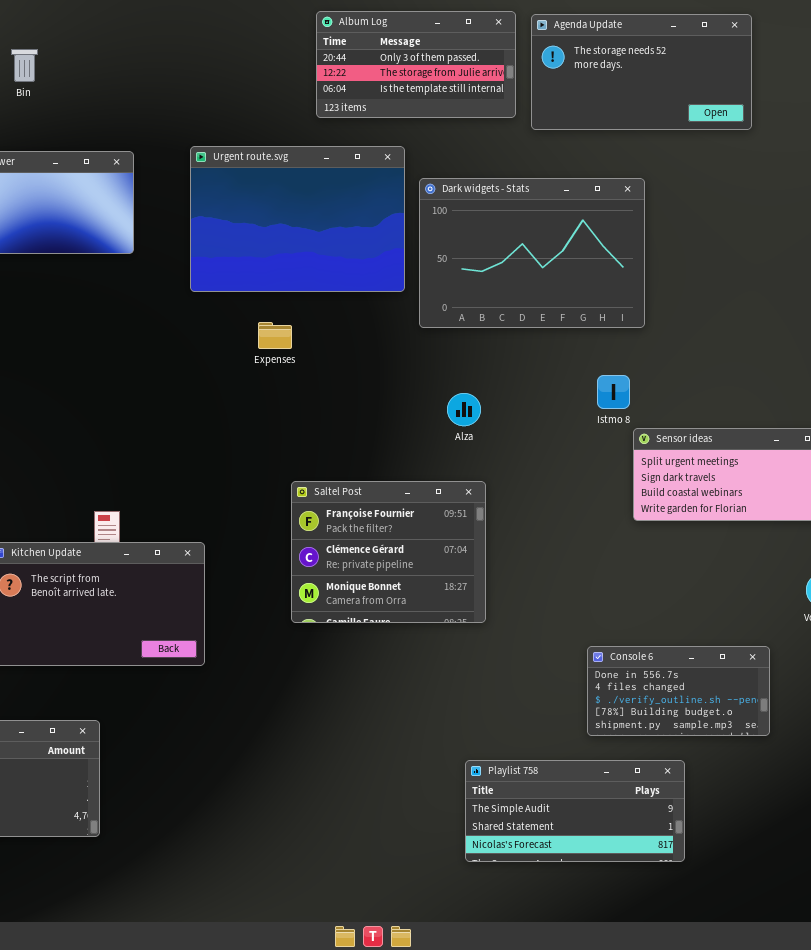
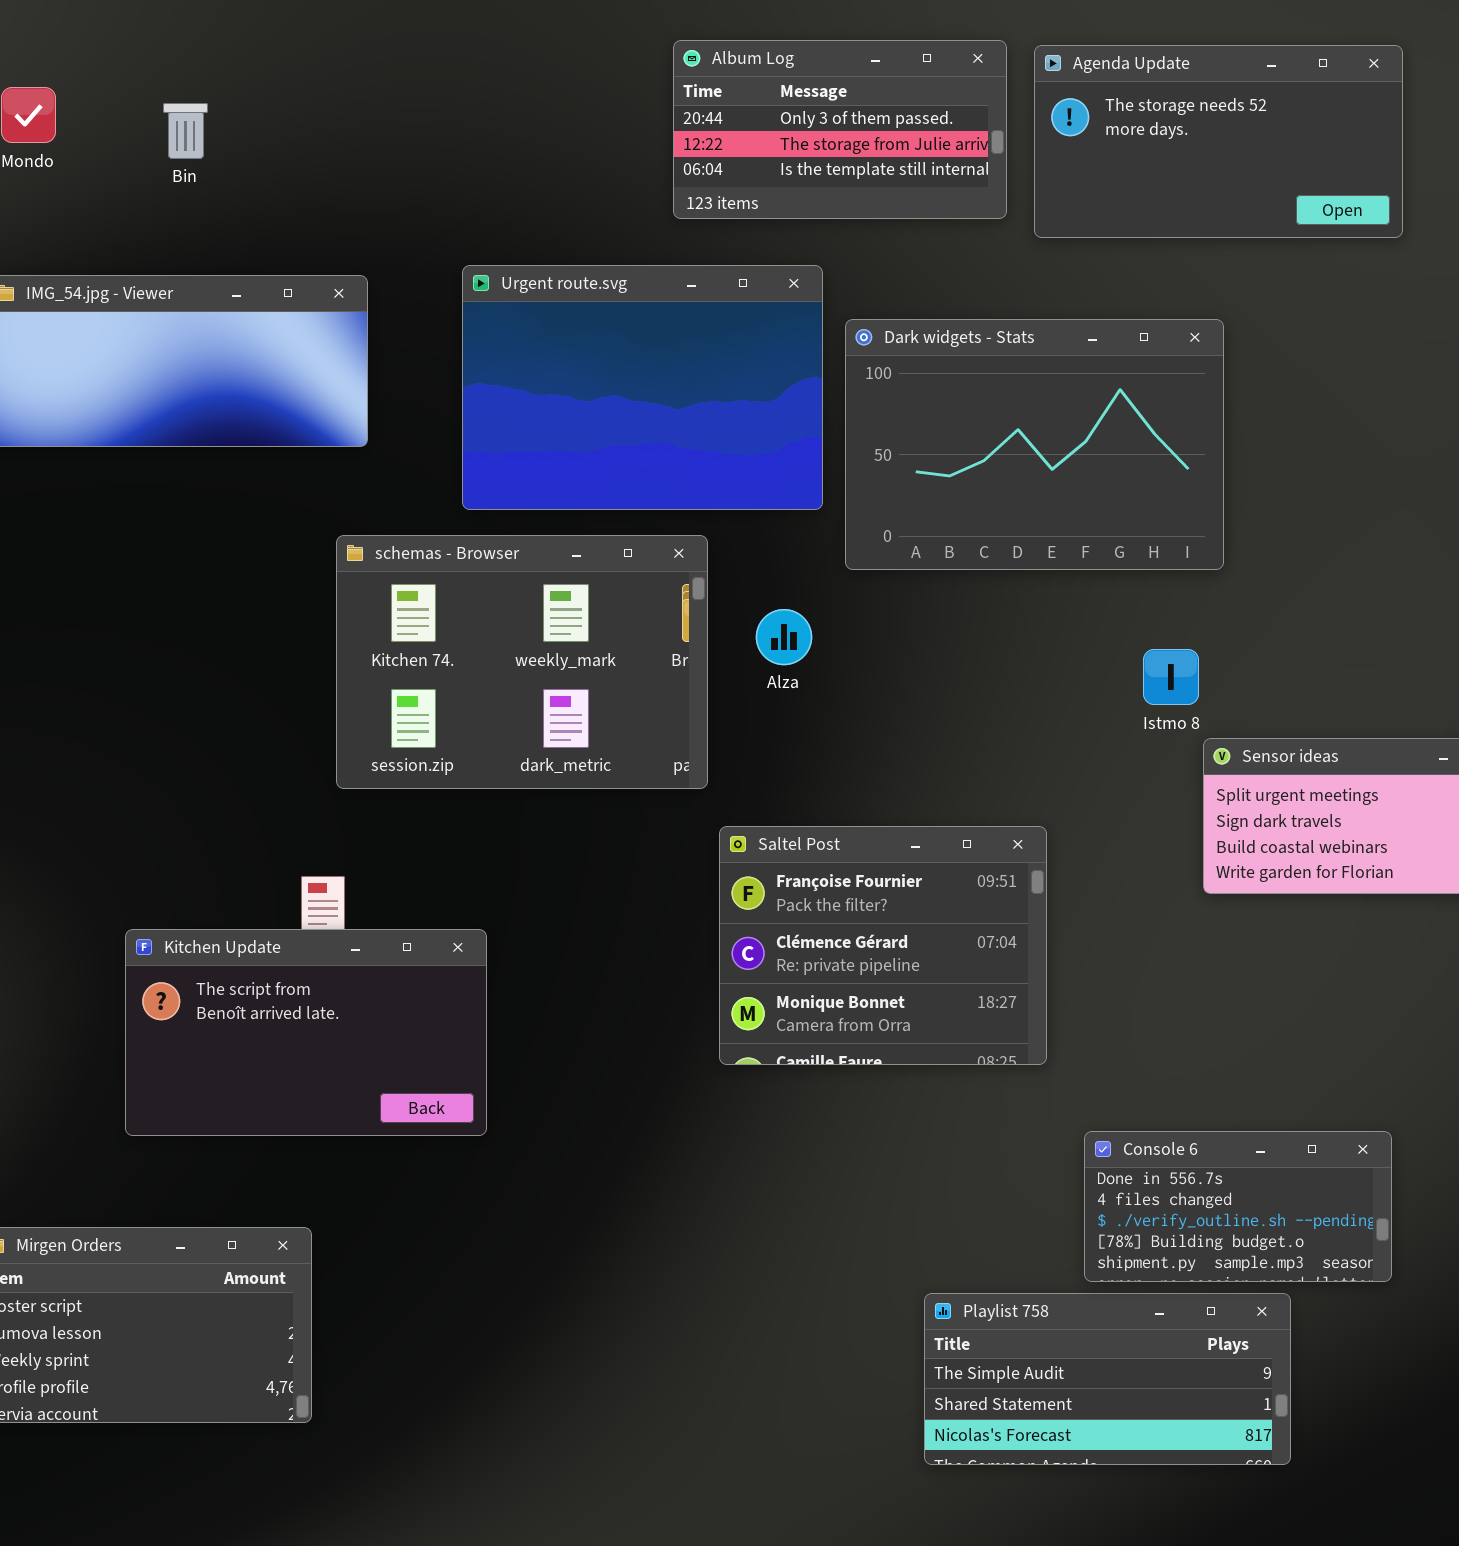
schemas - Browser: none -> [336,535,708,789], opened
Alza: [447,393,481,426] -> [756,609,812,665], moved
Saltel Post: [291,481,486,623] -> [719,826,1047,1065], moved
Console 6: [587,646,770,736] -> [1084,1131,1392,1282], moved

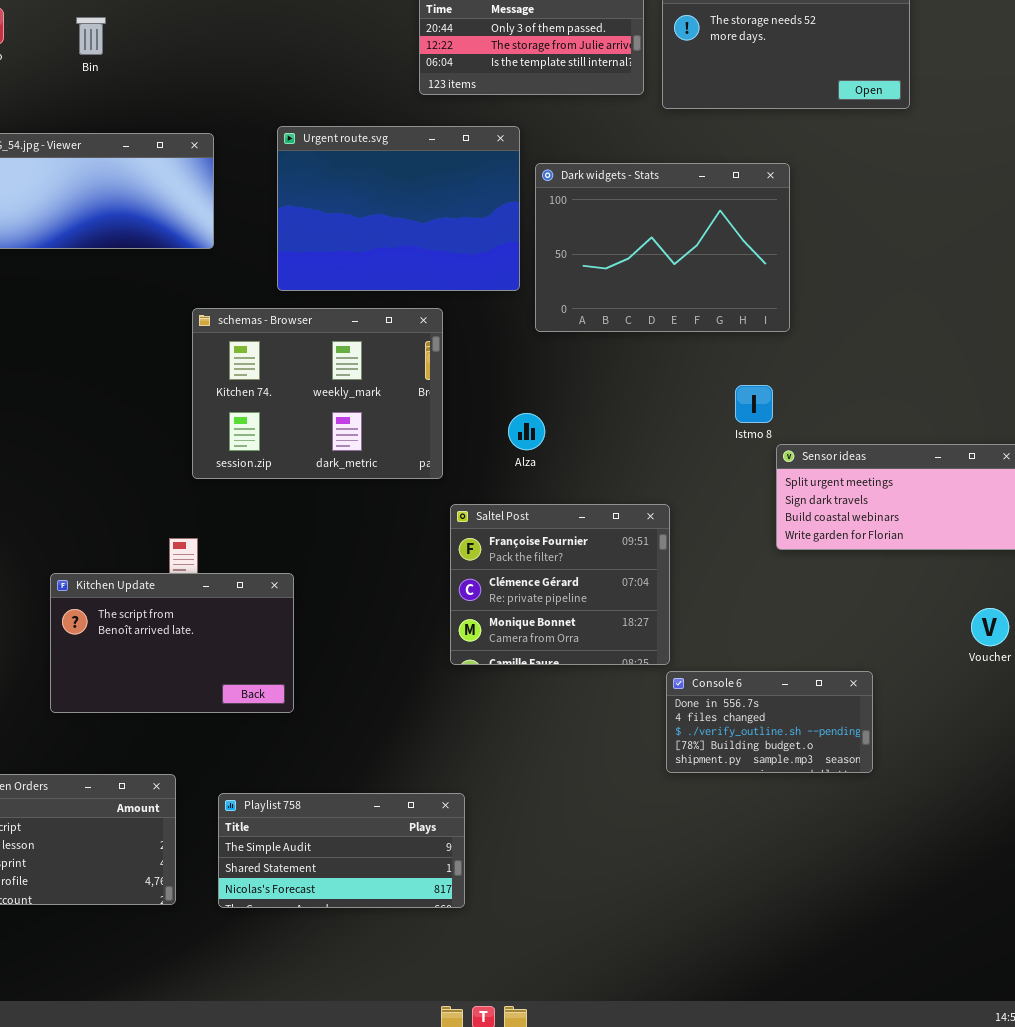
Alza: [756,609,812,665] -> [508,413,545,450], moved
Console 6: [1084,1131,1392,1282] -> [666,671,873,773], moved
Playlist 758: [924,1293,1291,1465] -> [218,793,465,908], moved

